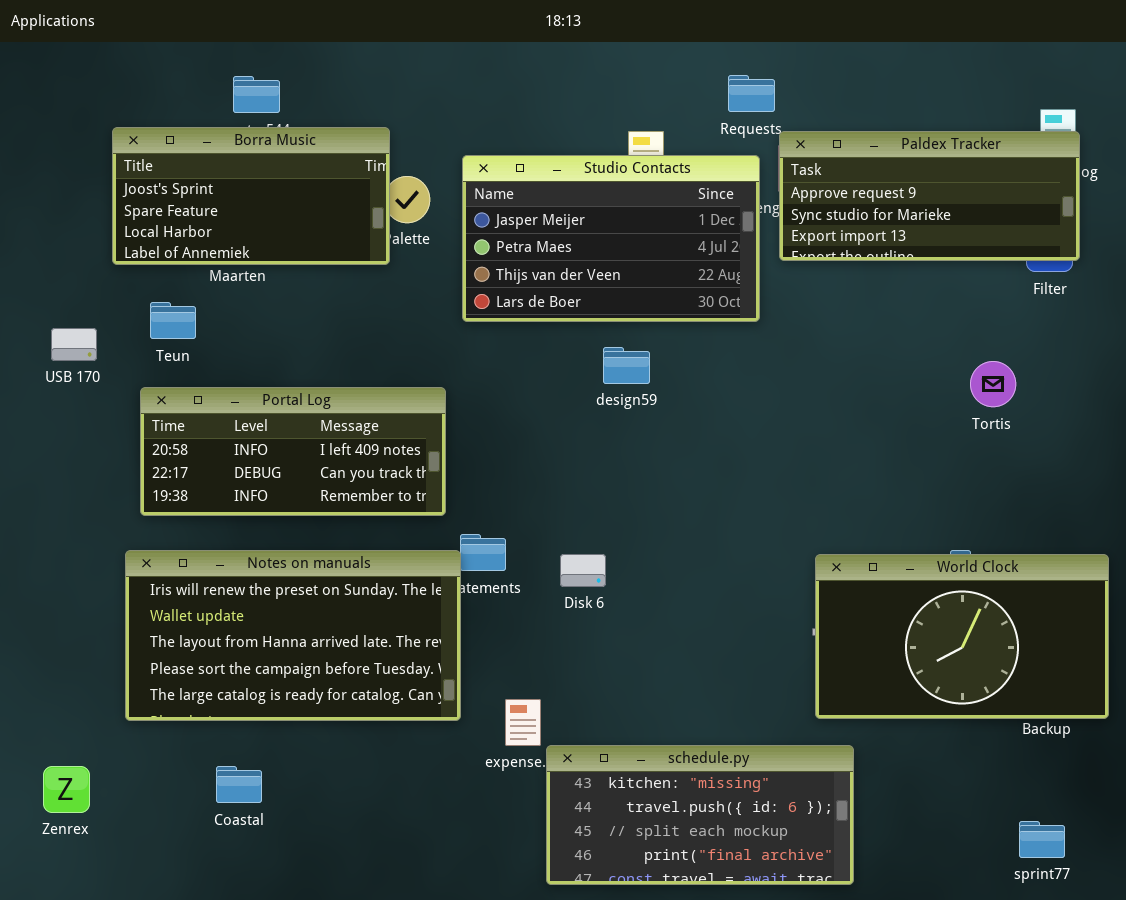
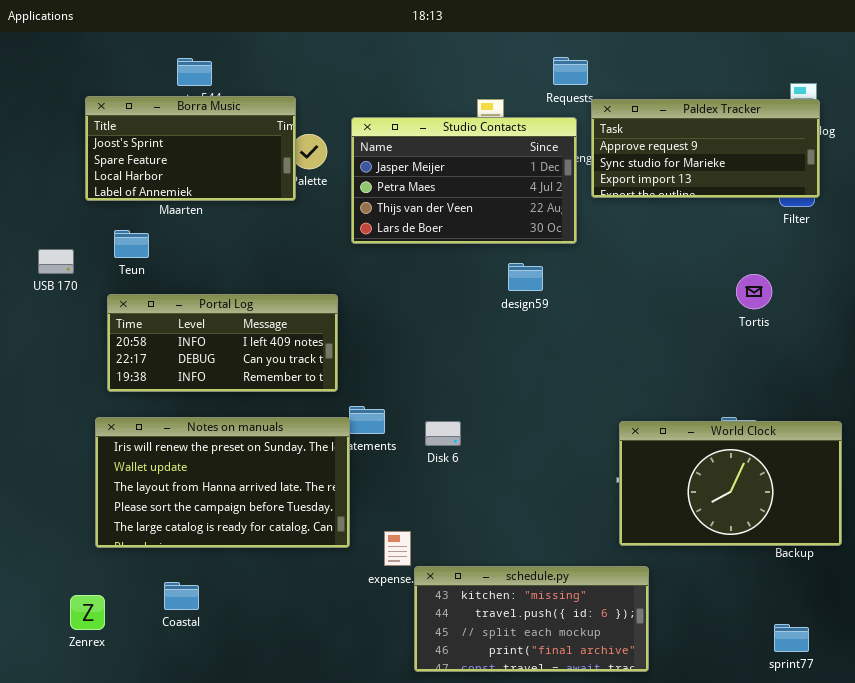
design59: [603,347,650,384] -> [508,263,543,291], moved
Zenrex: [43,766,90,813] -> [70,595,105,630], moved

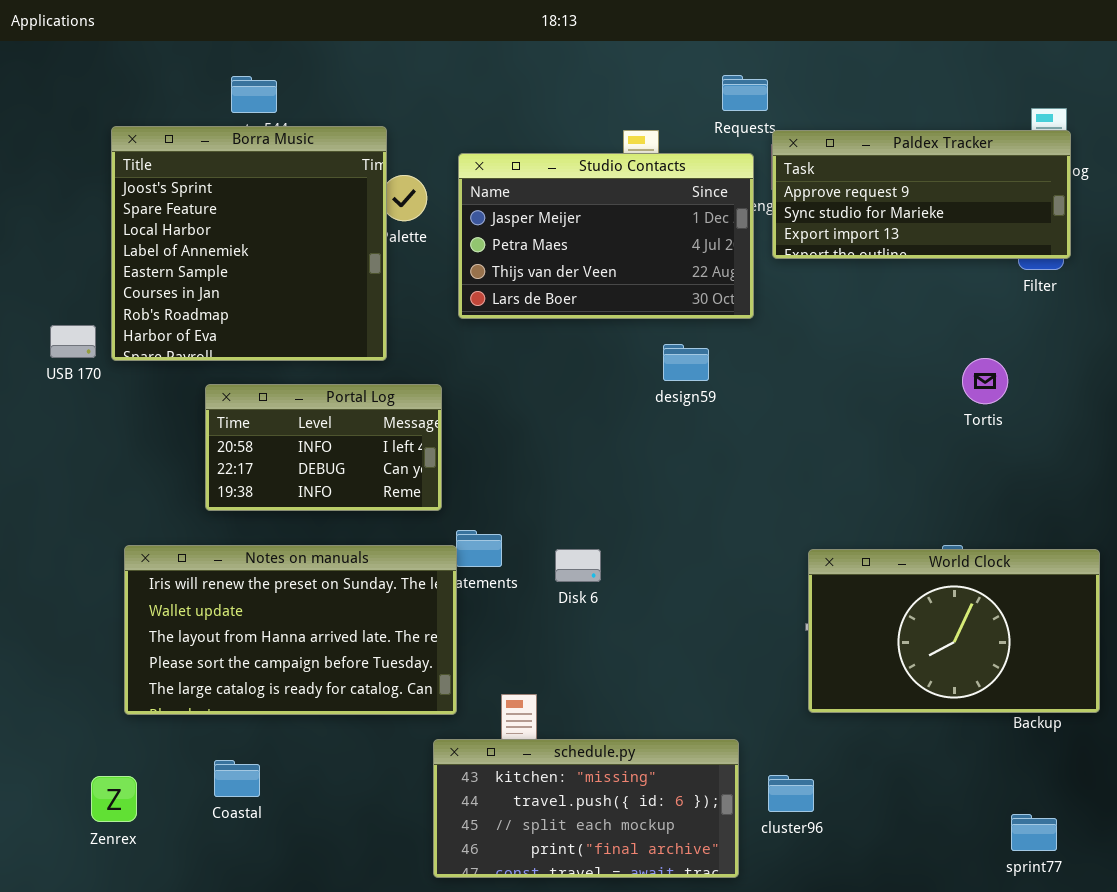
Borra Music: [85,96,296,201] -> [111,126,387,361], resized
Portal Log: [107,294,338,392] -> [205,384,442,511], resized
schedule.py: [414,566,649,672] -> [433,739,739,878], moved

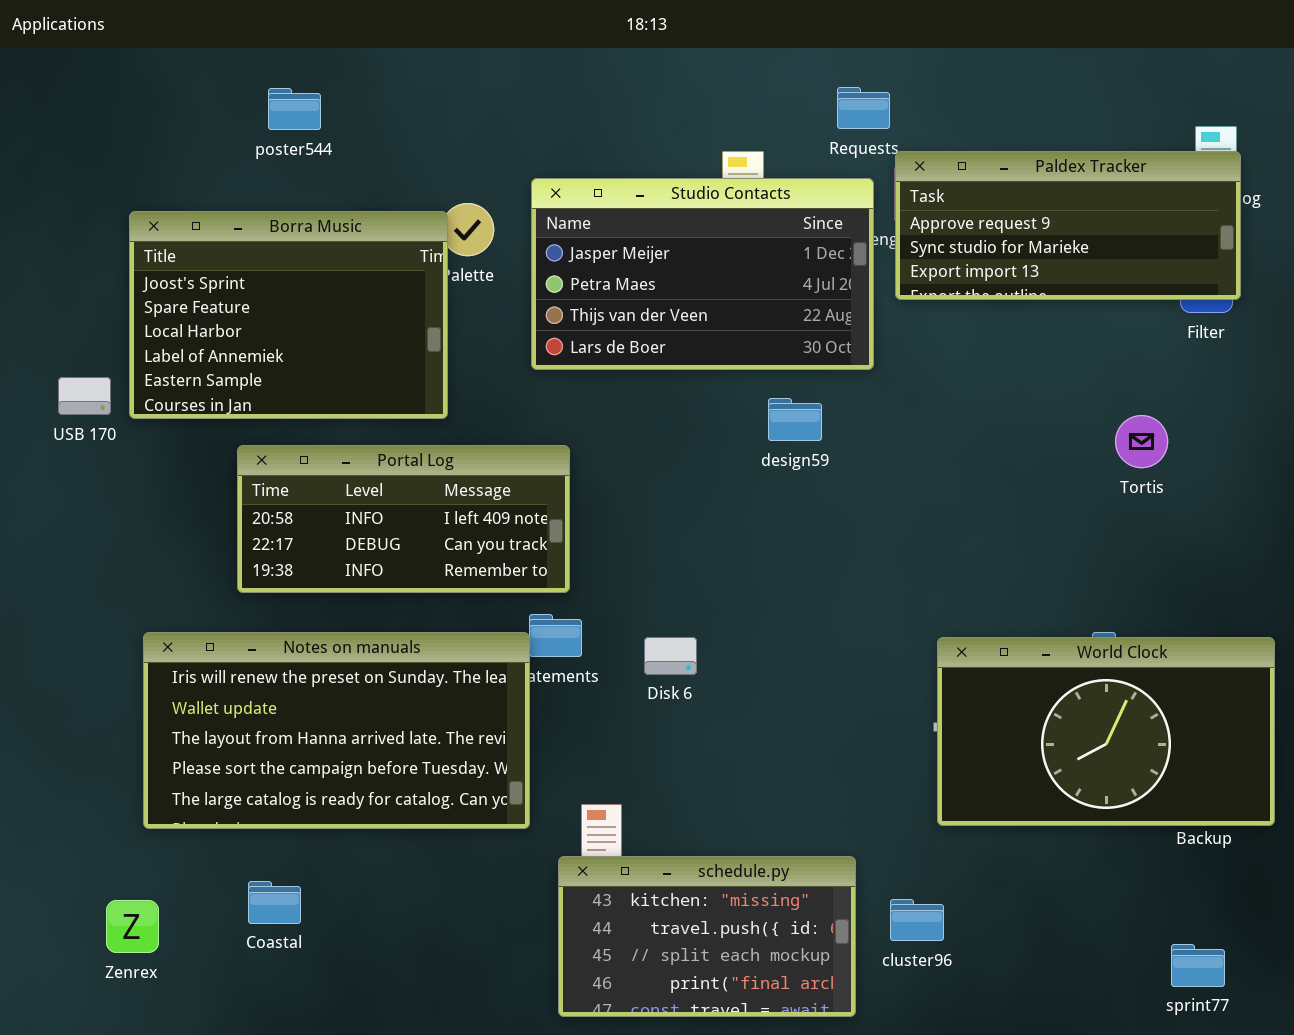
Borra Music: [111,126,387,361] -> [129,211,448,419], resized
Portal Log: [205,384,442,511] -> [237,445,570,593], resized
schedule.py: [433,739,739,878] -> [558,856,856,1017], resized

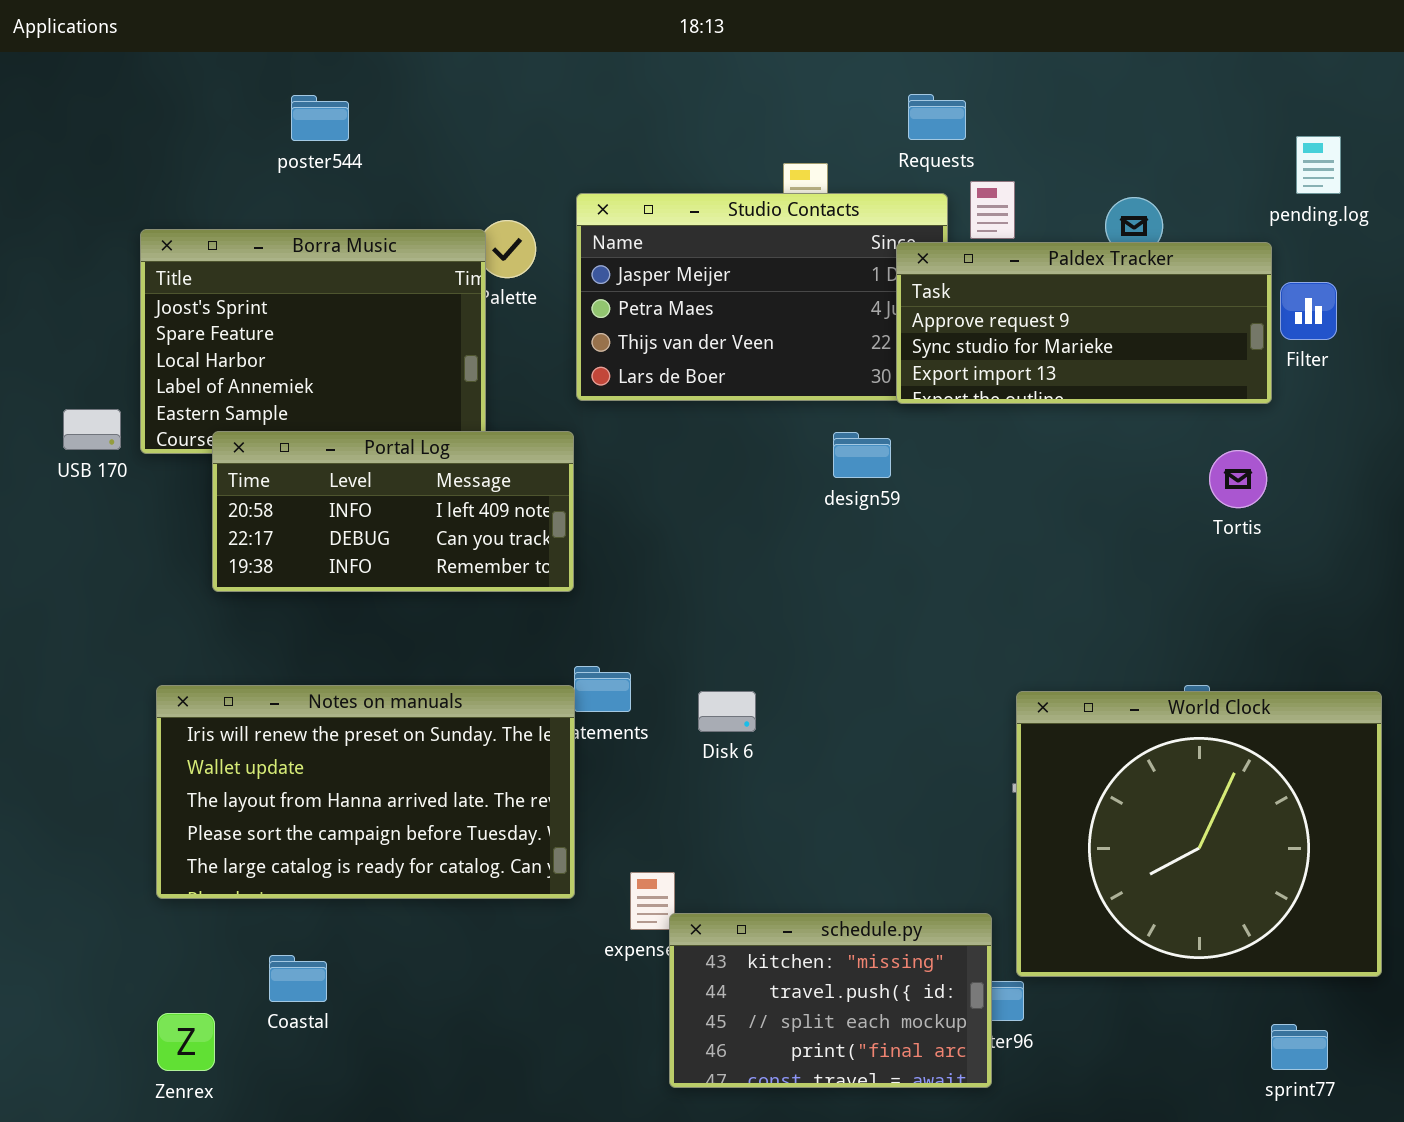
Paldex Tracker: [895,151,1241,300] -> [896,242,1272,404], moved
Portal Log: [237,445,570,593] -> [212,431,574,592], moved
World Clock: [937,637,1275,826] -> [1016,691,1382,977], resized
schedule.py: [558,856,856,1017] -> [669,913,992,1088], moved
Zenrex: [106,900,159,953] -> [157,1013,215,1071], moved

